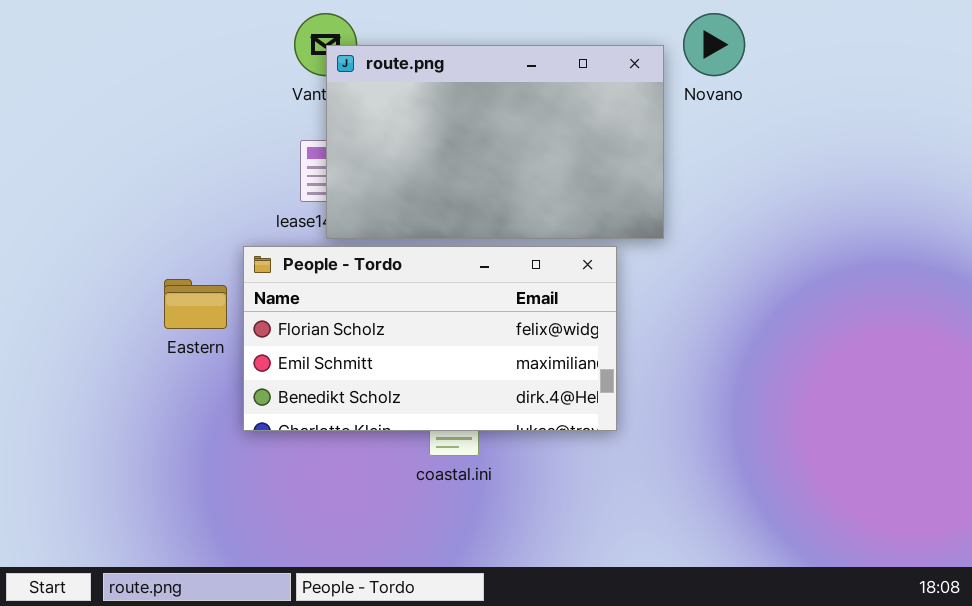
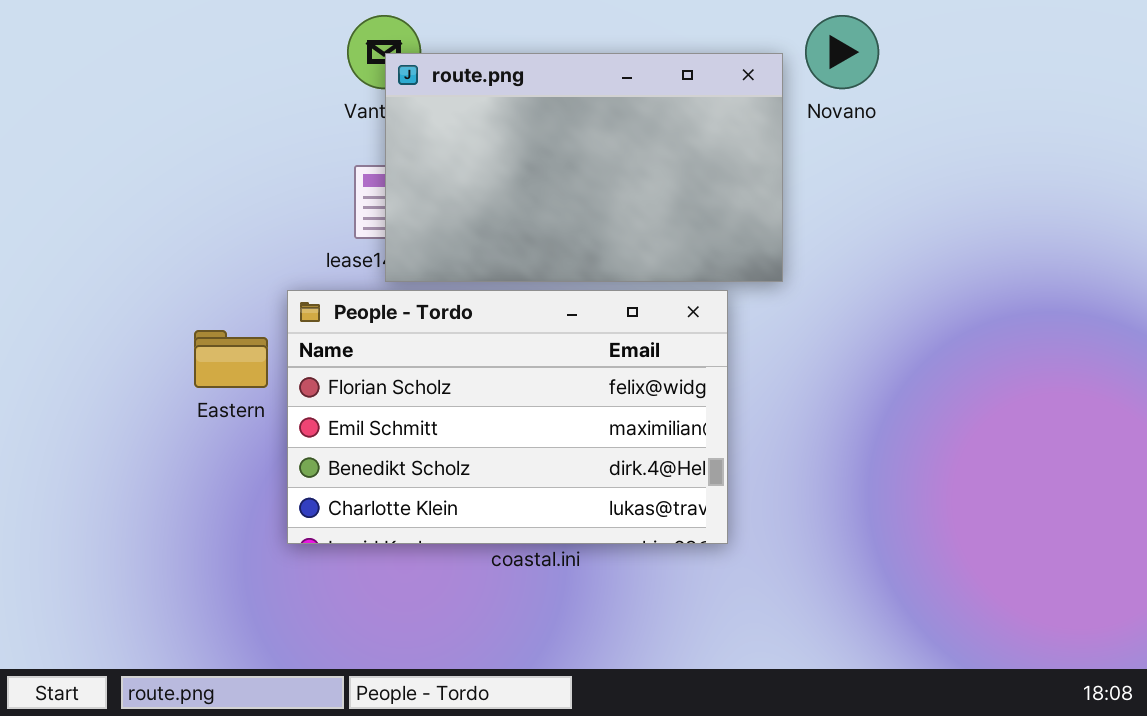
People - Tordo: [243,246,617,431] -> [287,290,728,544], resized

